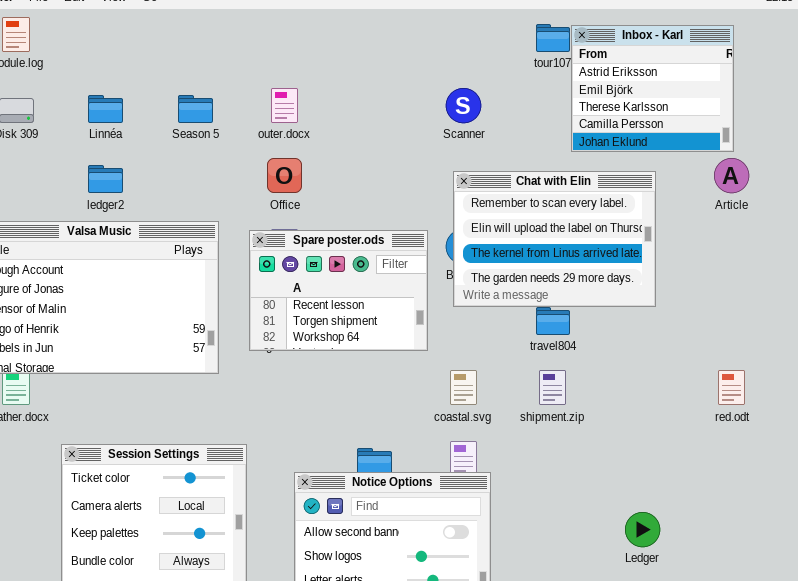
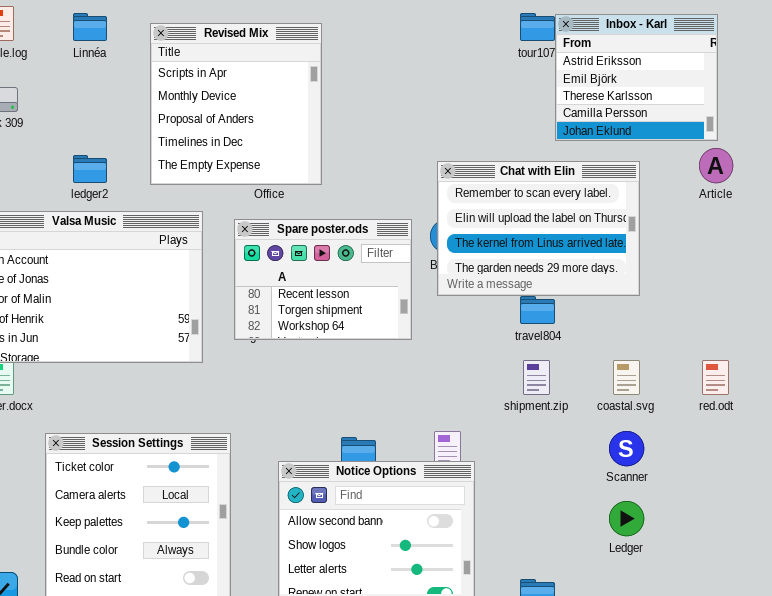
Revised Mix: none -> [150,23,322,185], opened
Scanner: [446,88,481,123] -> [609,431,644,466], moved
Linnéa: [88,95,123,123] -> [73,13,107,41], moved
coastal.svg: [450,370,477,405] -> [613,360,640,395], moved

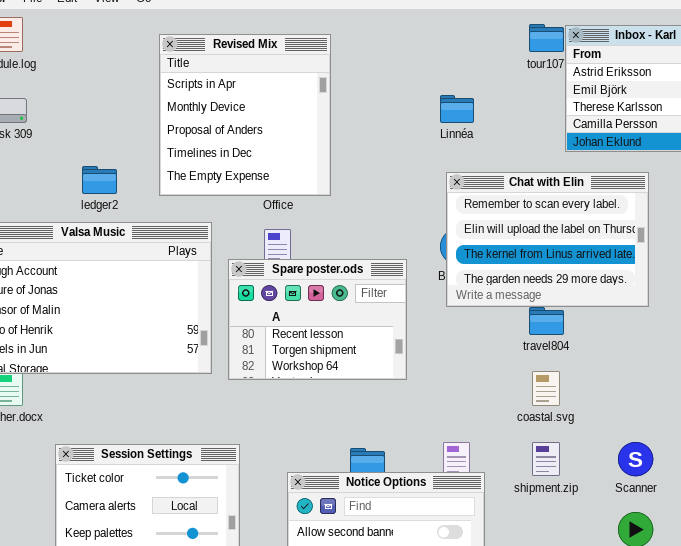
Linnéa: [73,13,107,41] -> [440,95,474,123], moved
Spare poster.ods: [234,219,412,340] -> [228,259,407,380], moved
shipment.zip: [523,360,550,395] -> [532,442,560,476], moved
coastal.svg: [613,360,640,395] -> [532,371,560,406], moved

